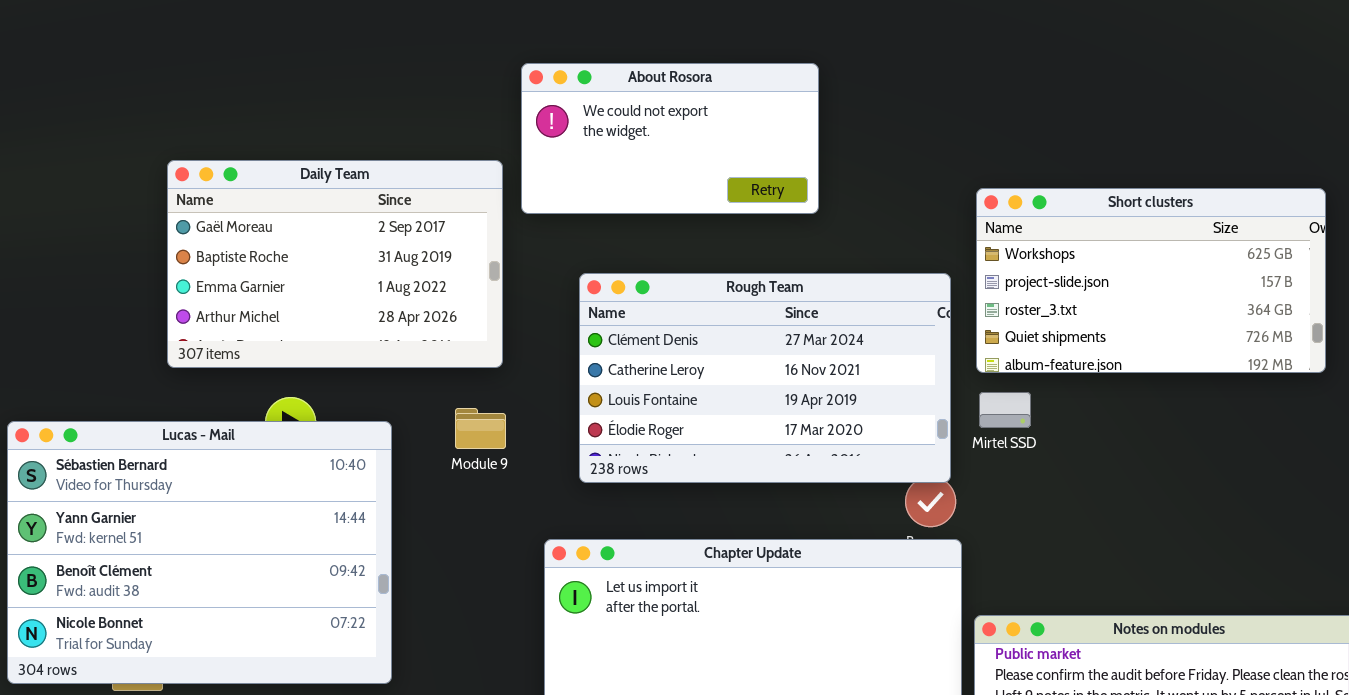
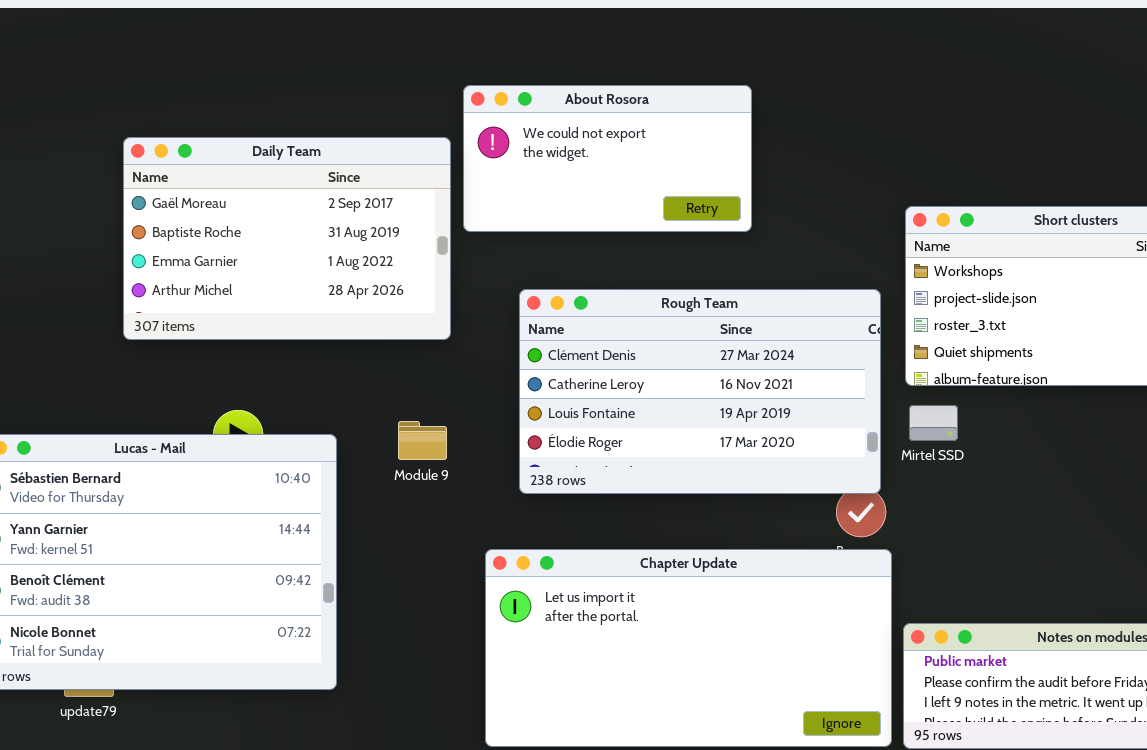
Daily Team: [167,160,503,368] -> [123,137,451,340], moved

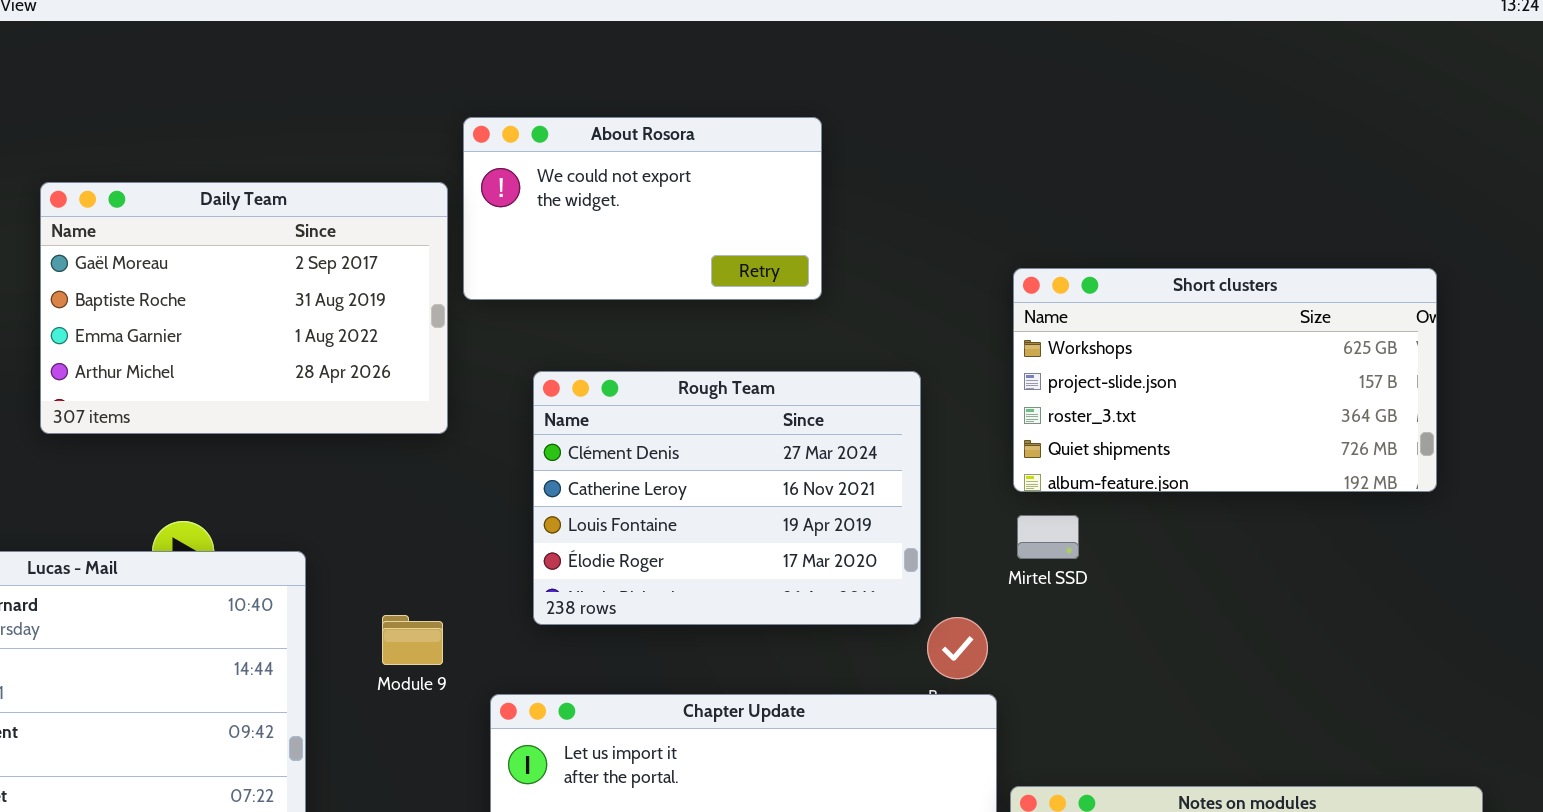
Rough Team: [519,289,881,494] -> [533,371,921,625], resized
Module 9: [398,421,447,460] -> [382,615,443,665], moved

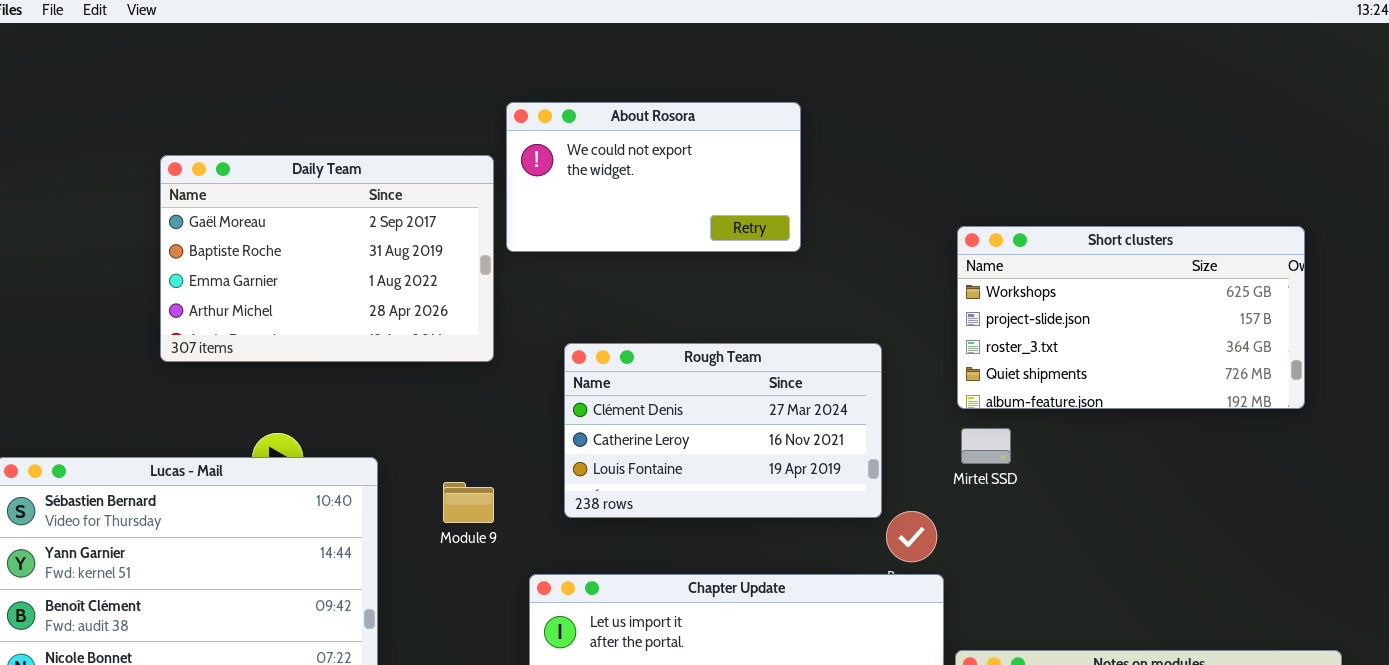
Rough Team: [533,371,921,625] -> [564,343,882,518], resized
Module 9: [382,615,443,665] -> [443,482,494,523], moved

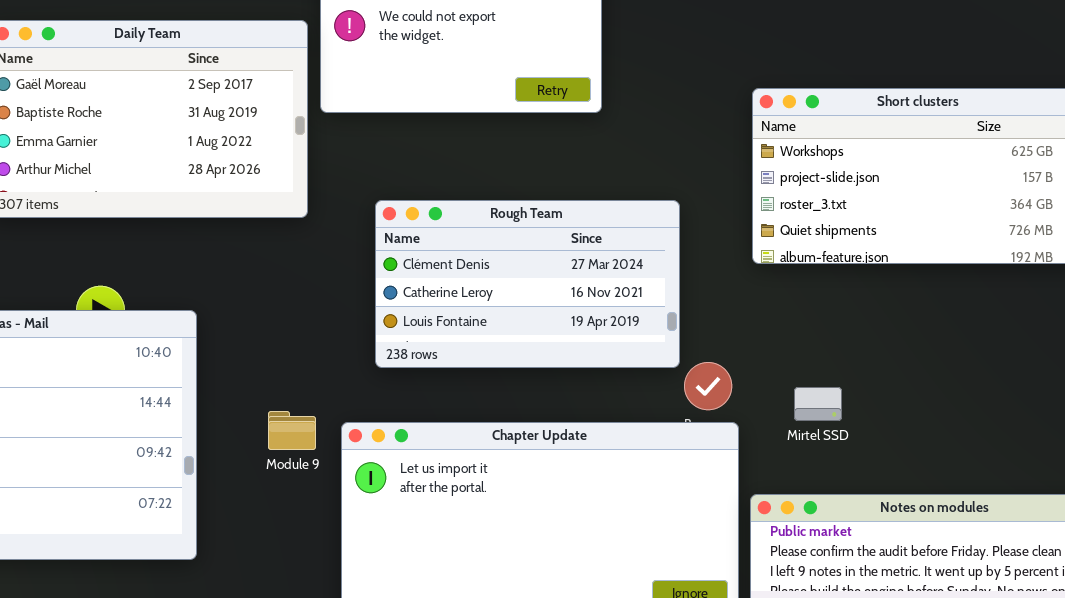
Mirtel SSD: [961,428,1011,464] -> [794,387,842,421], moved
Module 9: [443,482,494,523] -> [268,411,316,450], moved

